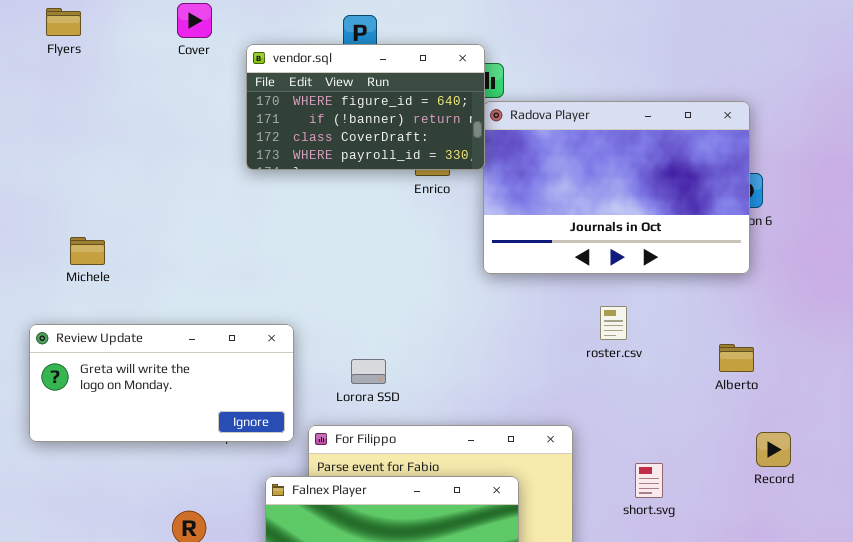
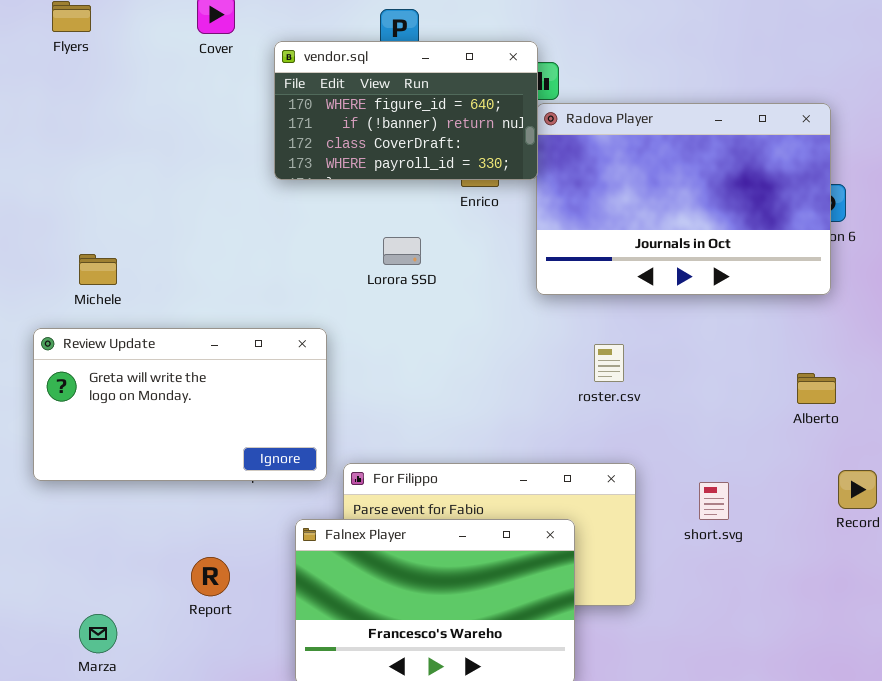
roster.csv: [600,306,627,340] -> [594,344,624,382], moved
Review Update: [29,324,294,442] -> [33,328,327,481], resized
Lorora SSD: [351,359,386,384] -> [383,237,421,265], moved
short.svg: [635,463,663,498] -> [699,482,729,520], moved

